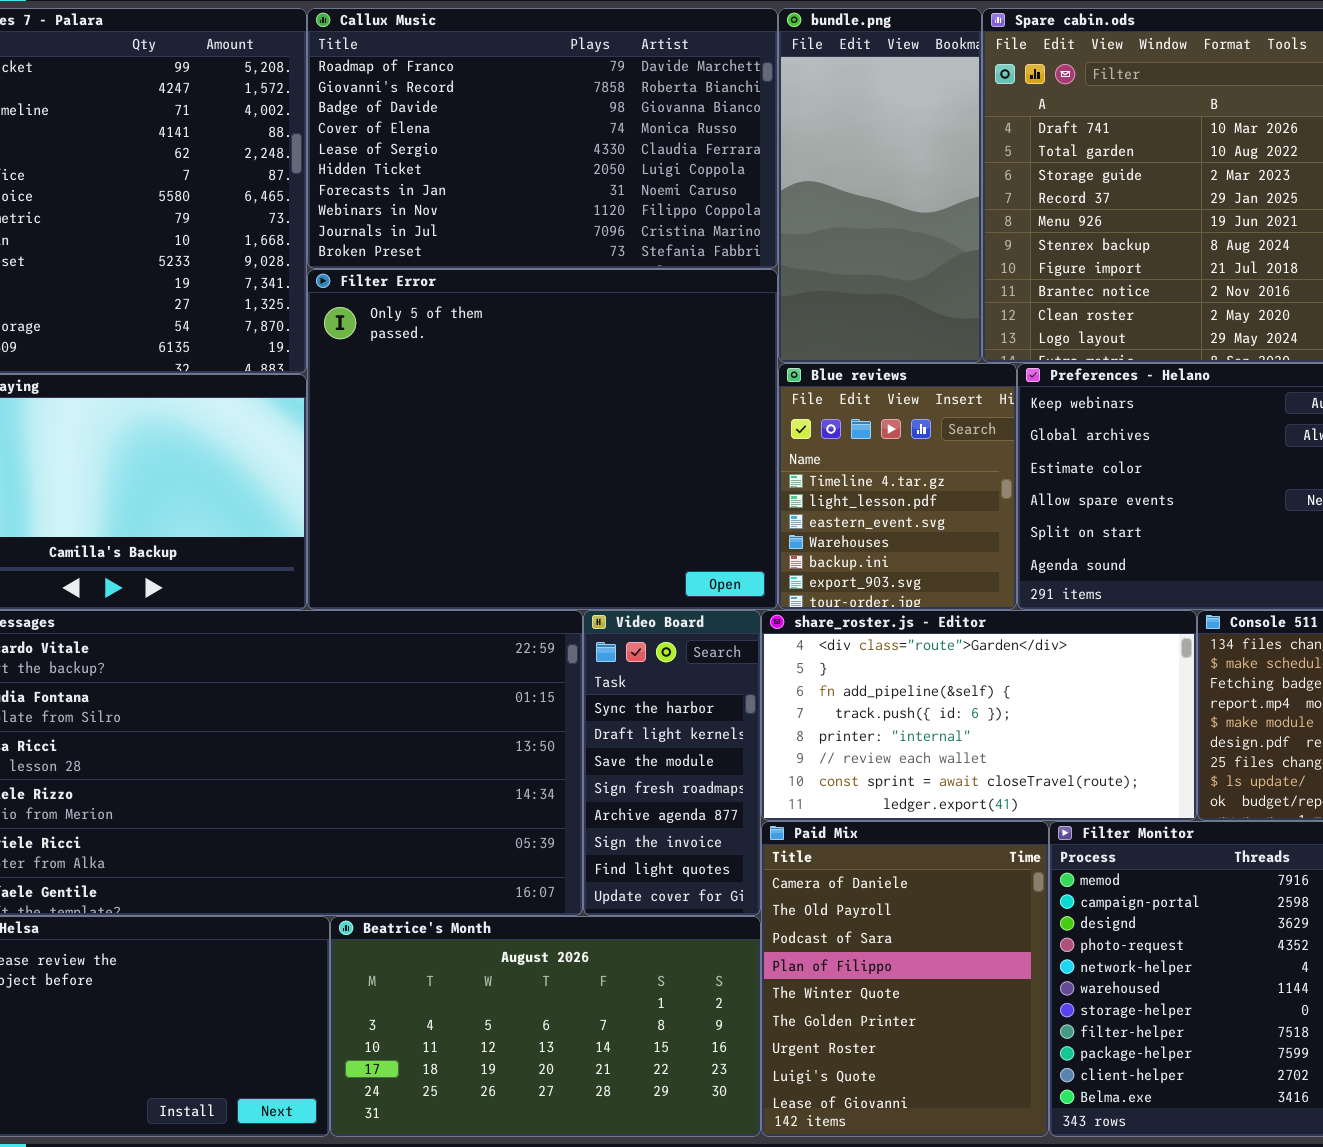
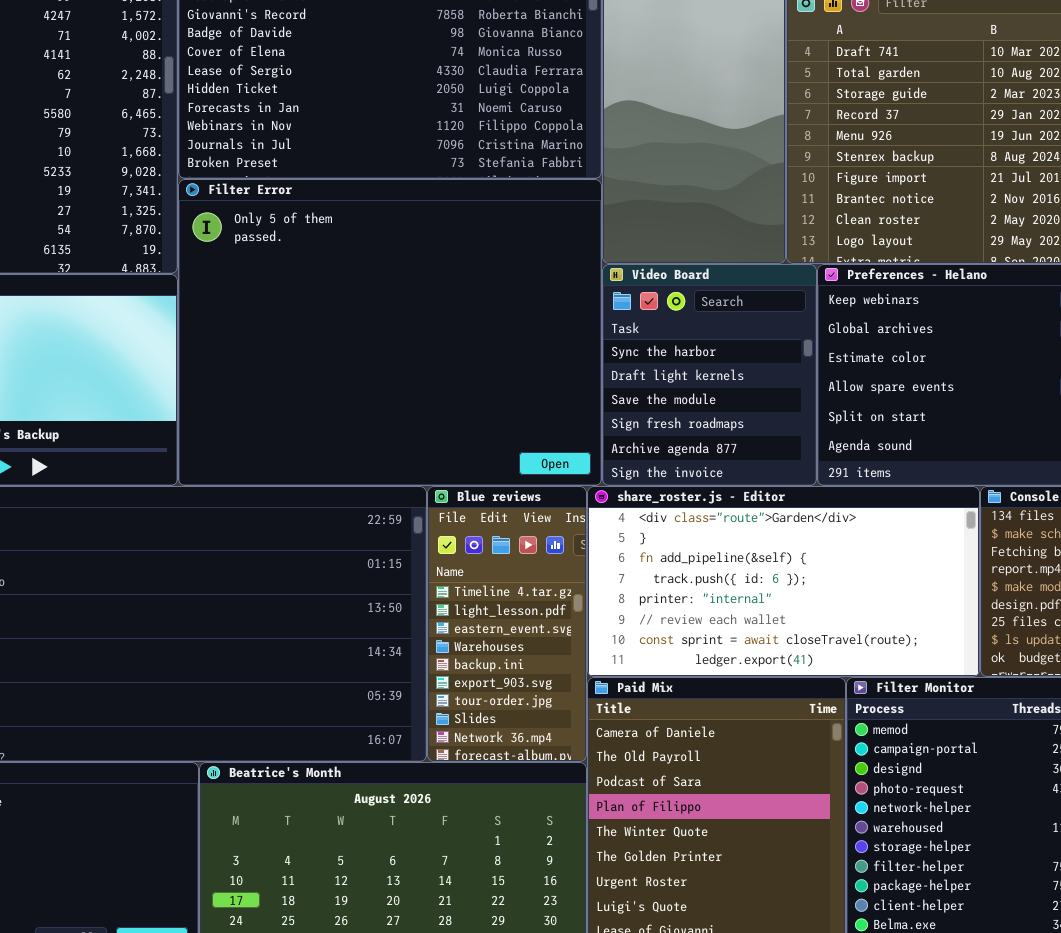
Blue reviews: [778,363,1017,610] -> [427,486,587,762], moved, resized
Video Board: [583,610,761,916] -> [602,264,817,486], moved, resized

